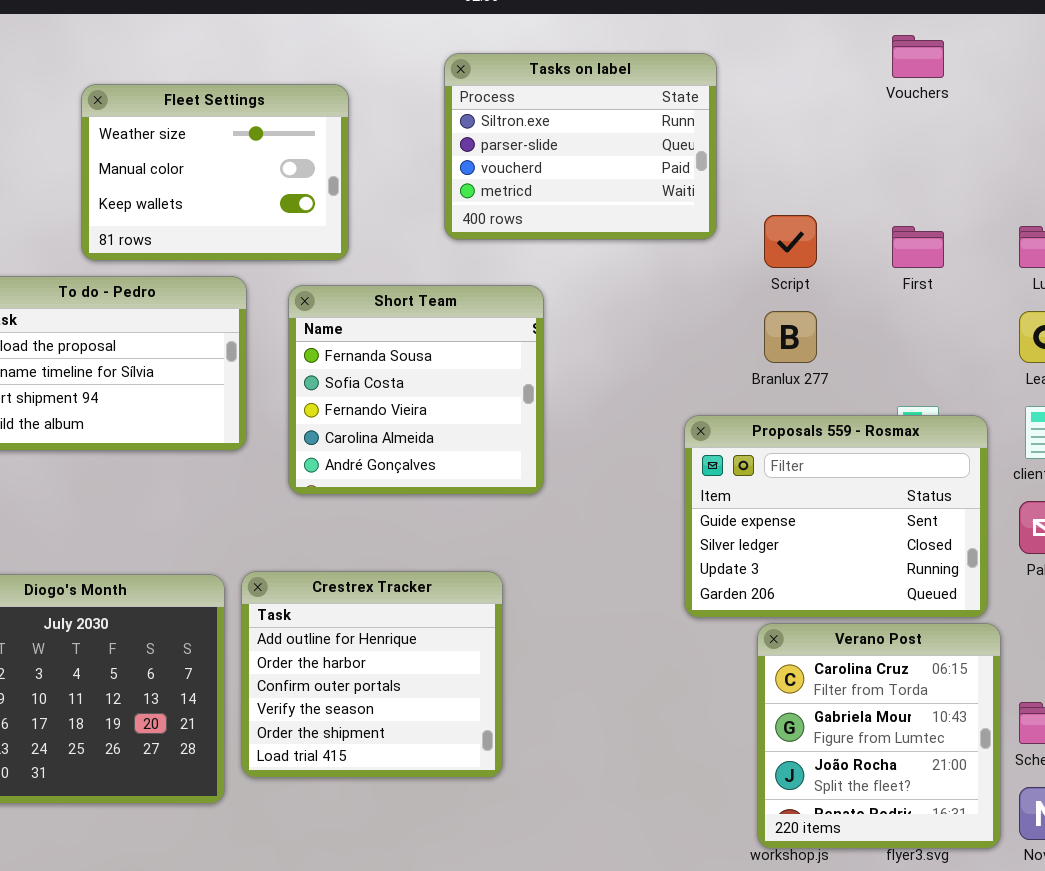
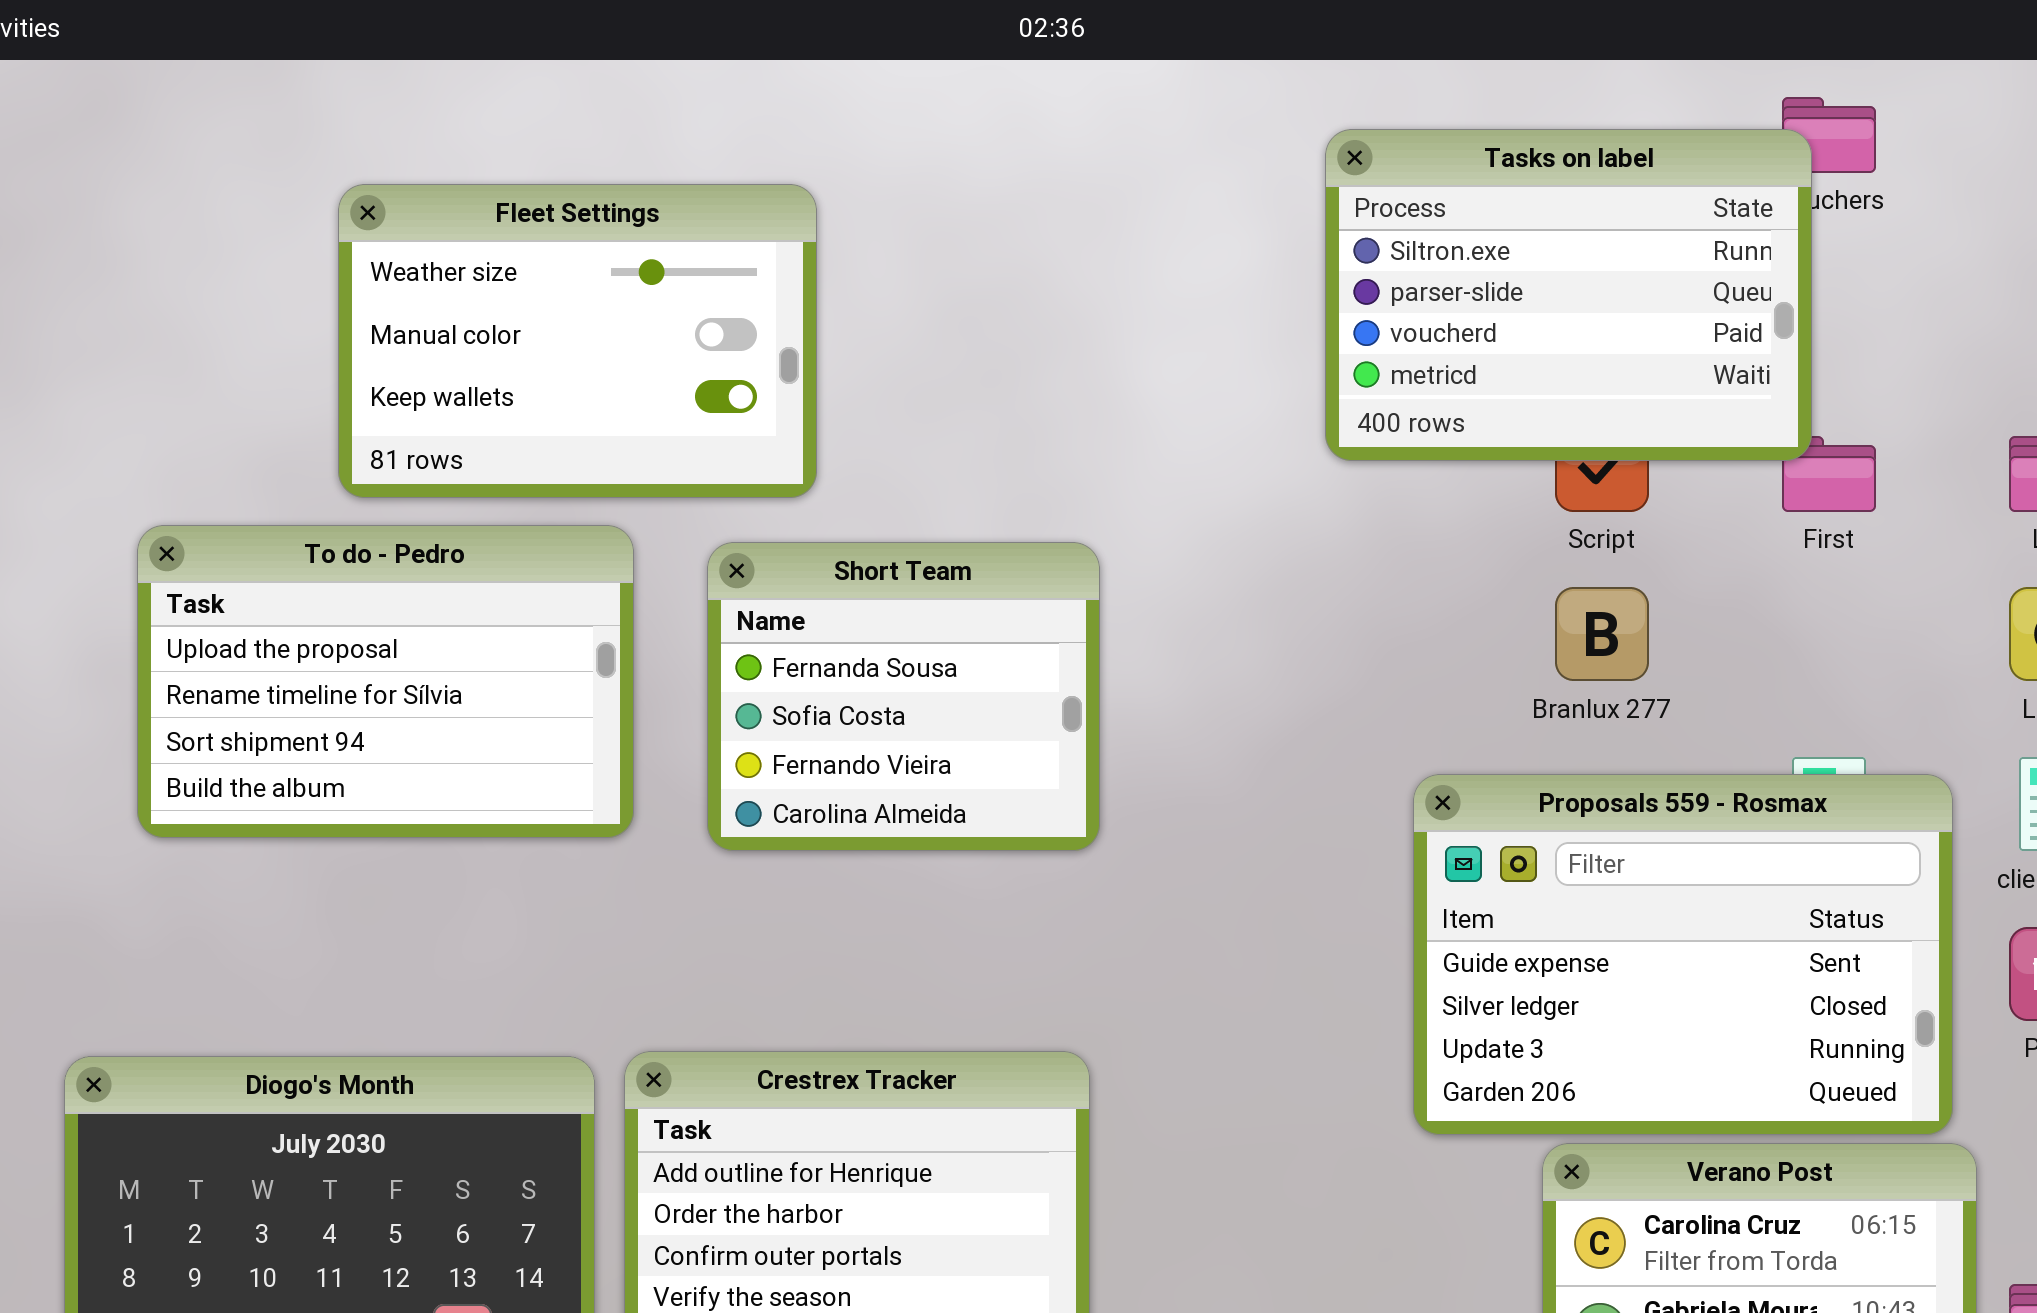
Tasks on label: [444,53,717,240] -> [1325,129,1812,461], moved
Short Team: [288,285,544,495] -> [707,542,1100,851], resized

